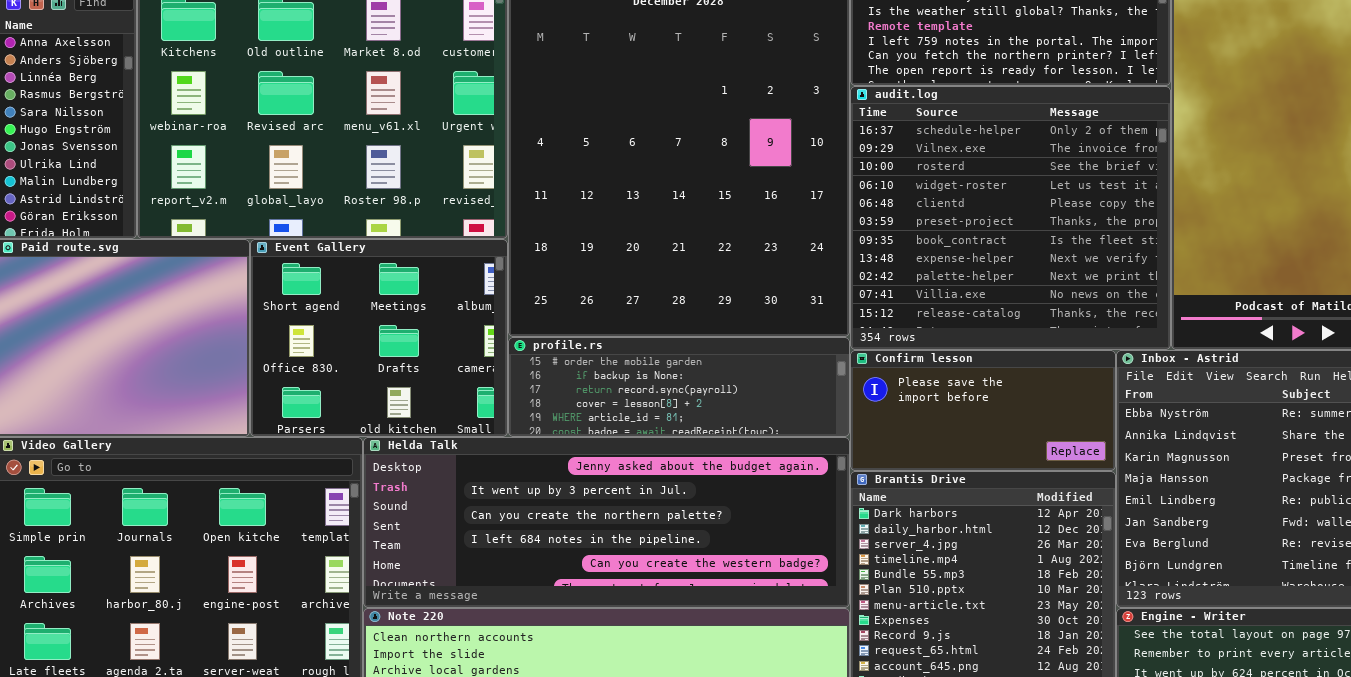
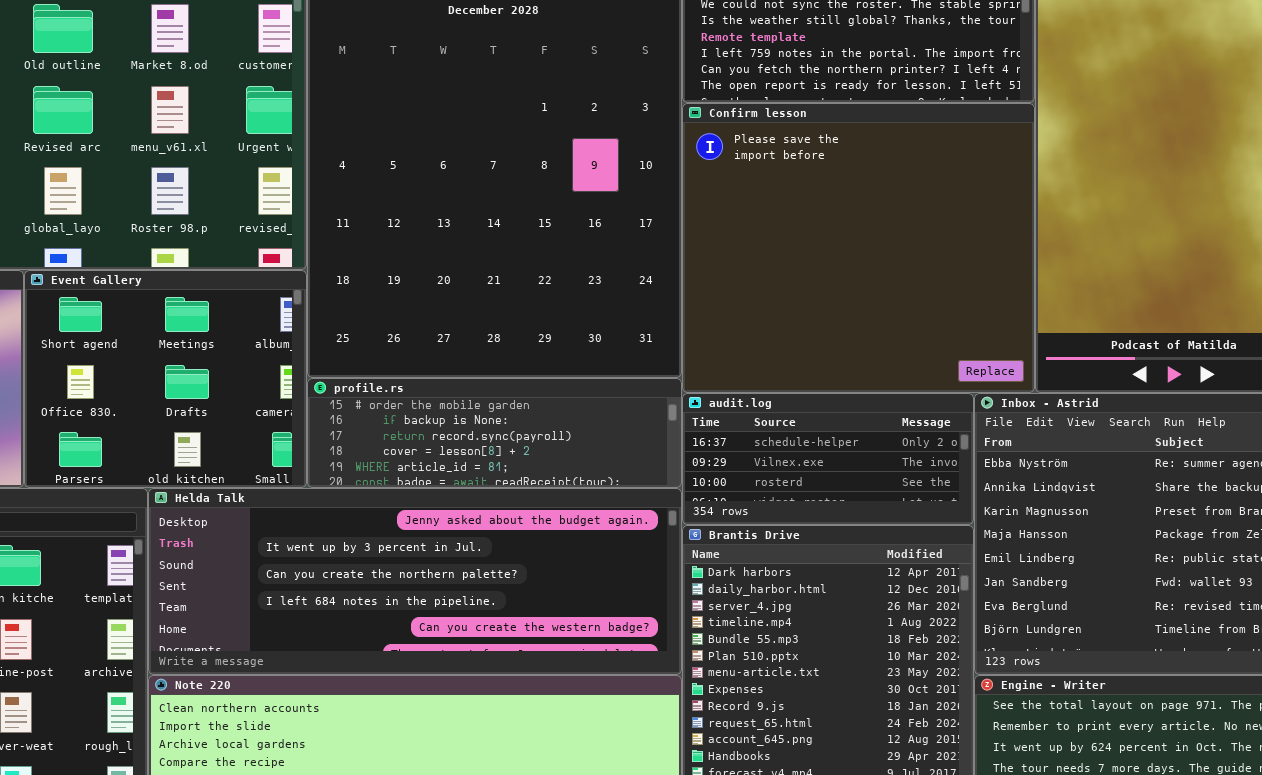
audit.log: [850,86,1171,350] -> [682,393,974,525], moved, resized
Confirm lesson: [850,350,1116,471] -> [682,103,1035,393], moved, resized

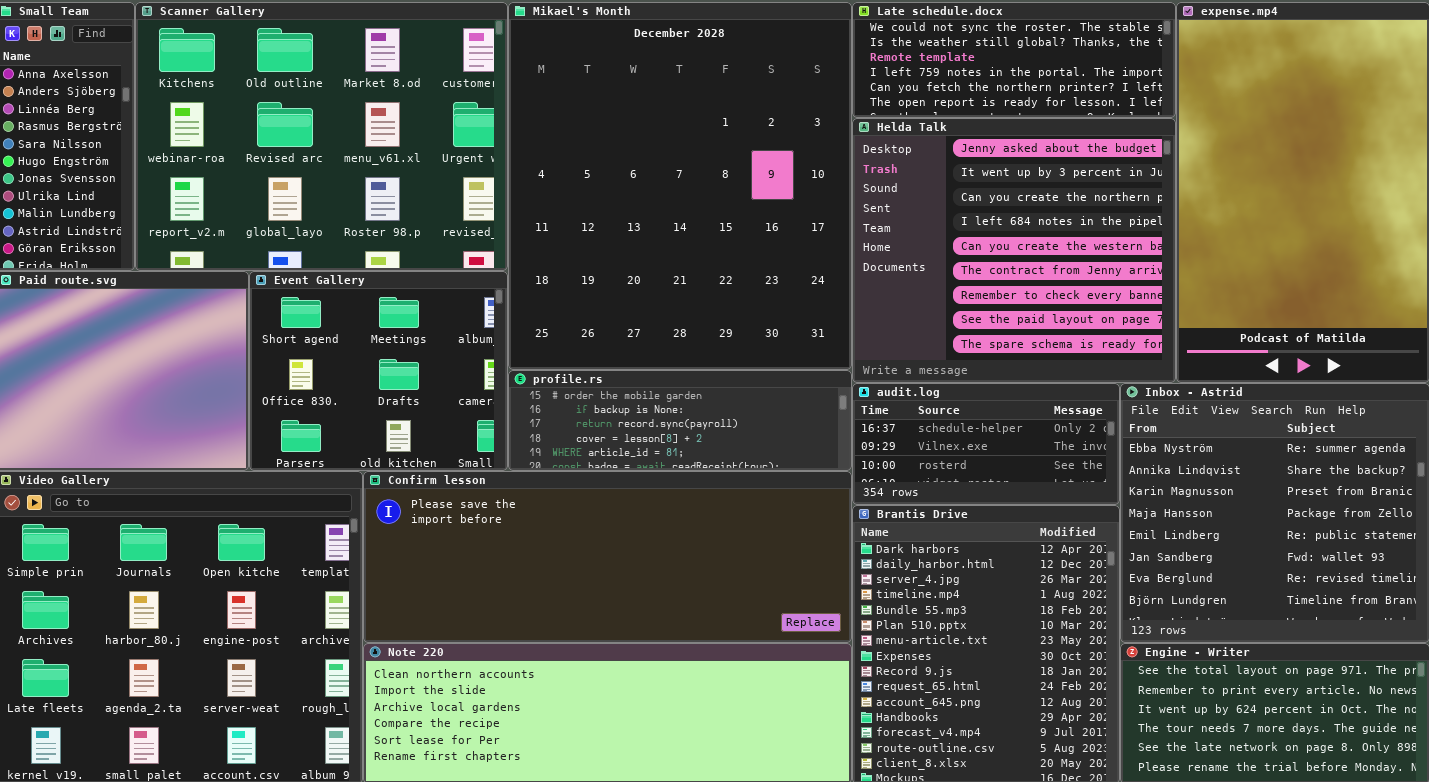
Confirm lesson: [682,103,1035,393] -> [363,471,852,643], moved, resized
Helda Talk: [148,488,682,675] -> [852,118,1176,383], moved, resized

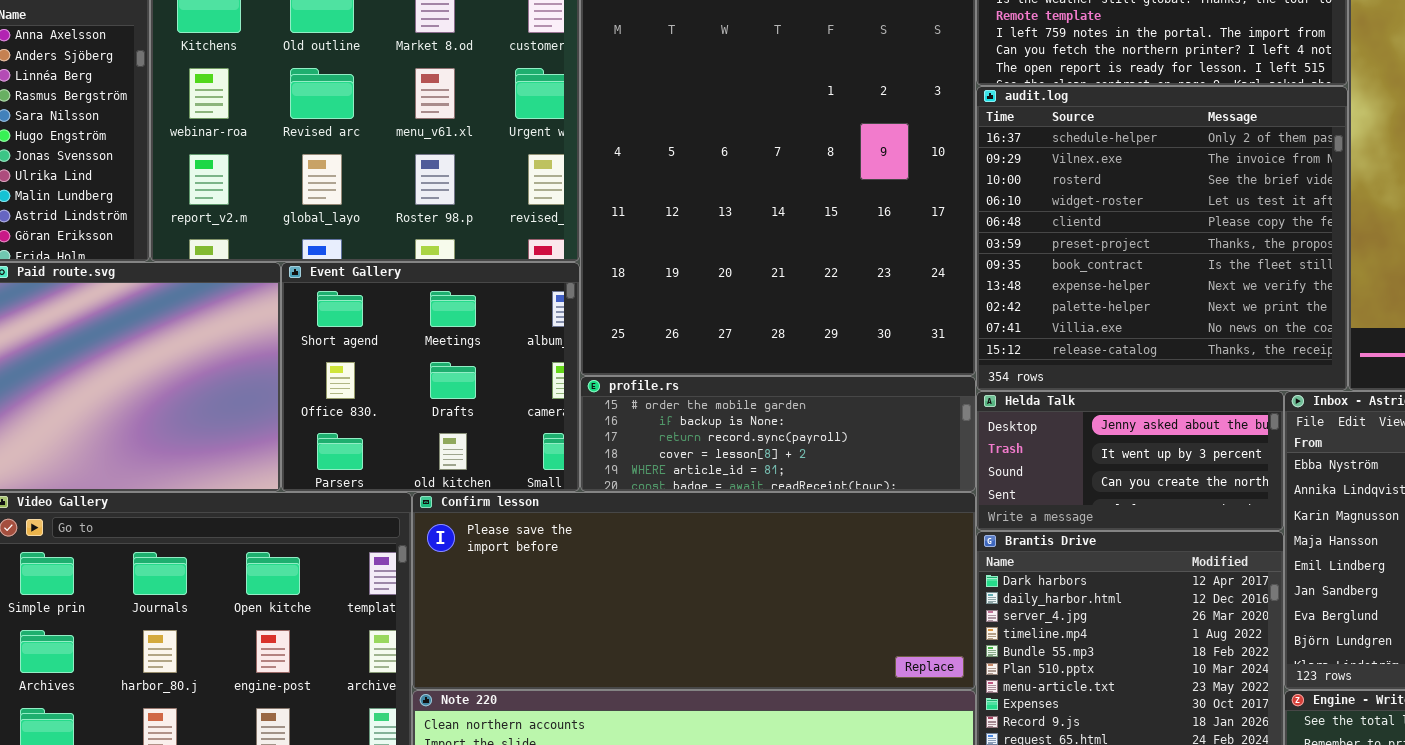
Helda Talk: [852,118,1176,383] -> [976,391,1284,531], moved, resized
audit.log: [852,383,1120,505] -> [976,86,1348,391], moved, resized

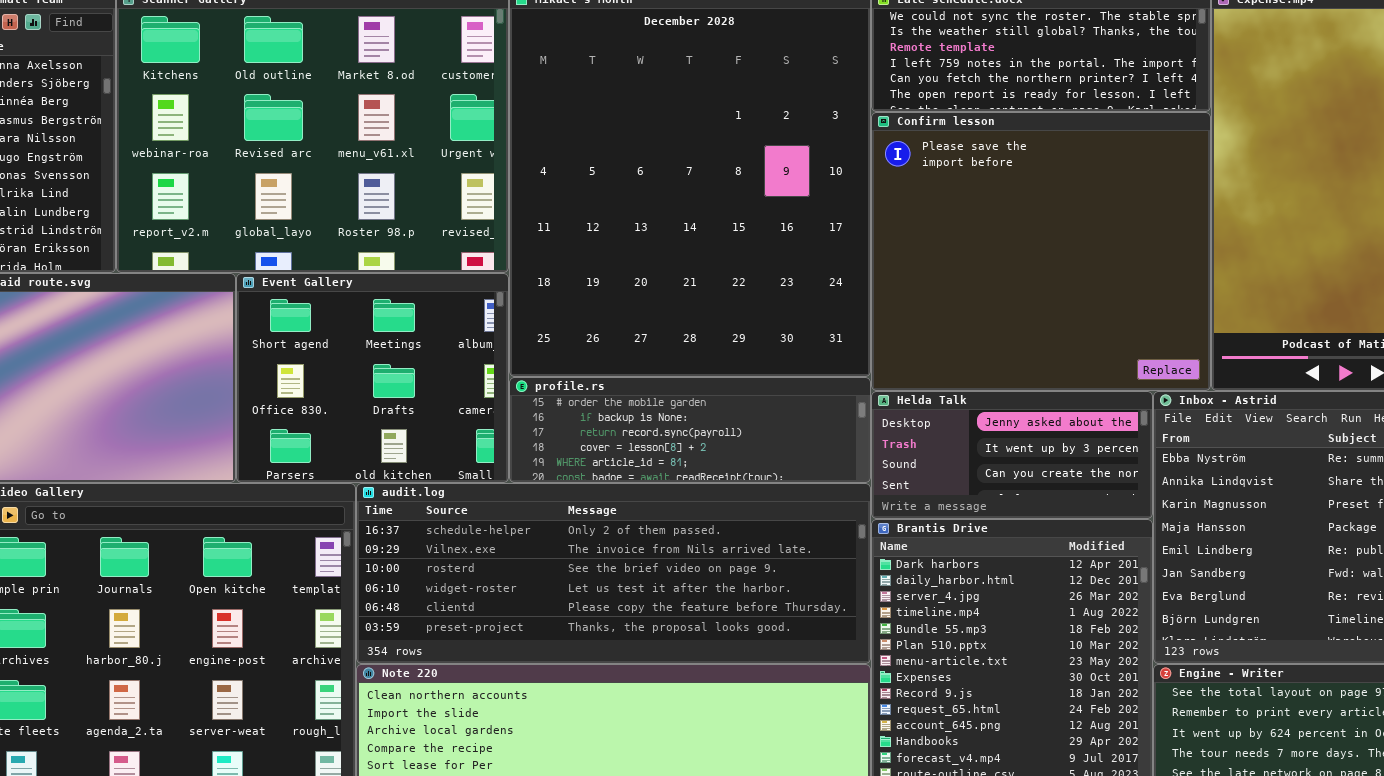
audit.log: [976,86,1348,391] -> [356,483,871,664], moved, resized
Confirm lesson: [412,492,976,690] -> [871,112,1211,391], moved, resized

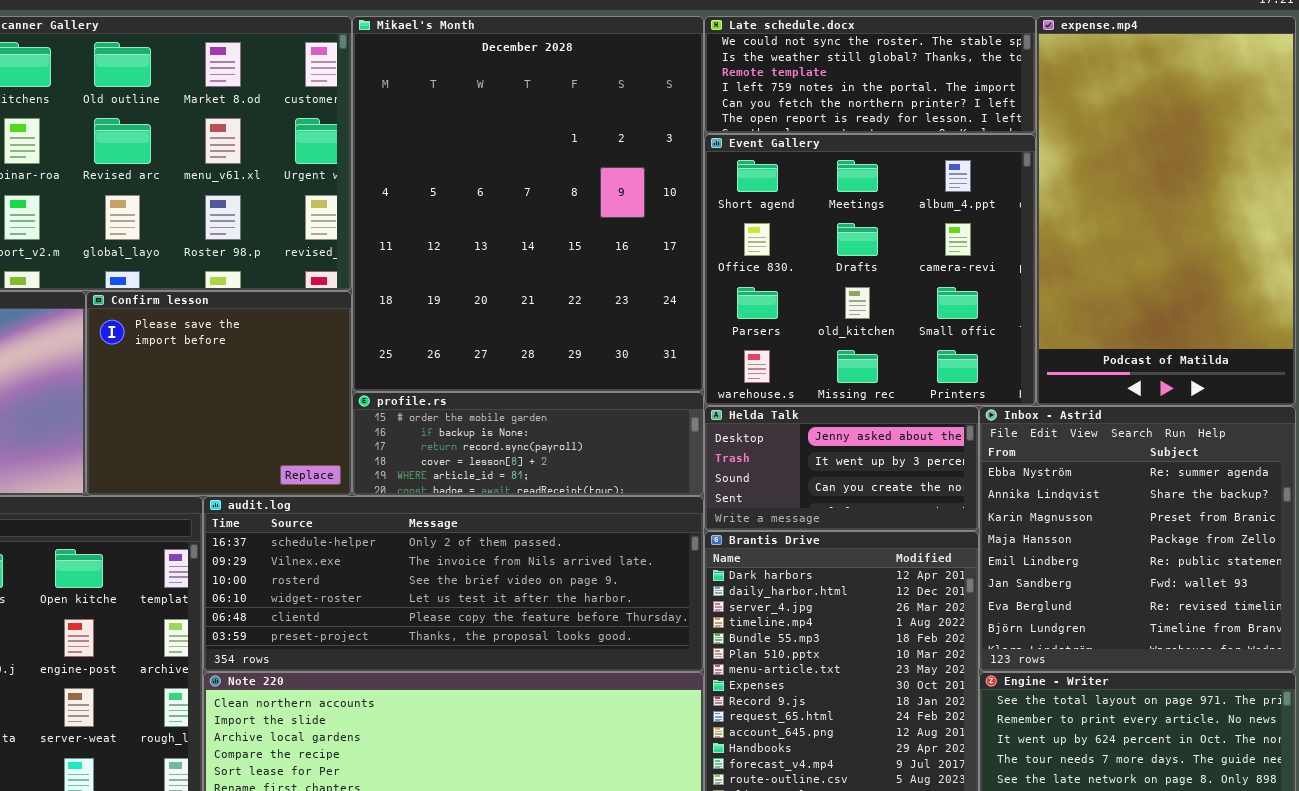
Confirm lesson: [871,112,1211,391] -> [86,291,352,496], moved, resized
Event Gallery: [236,273,509,483] -> [704,134,1036,406], moved, resized

